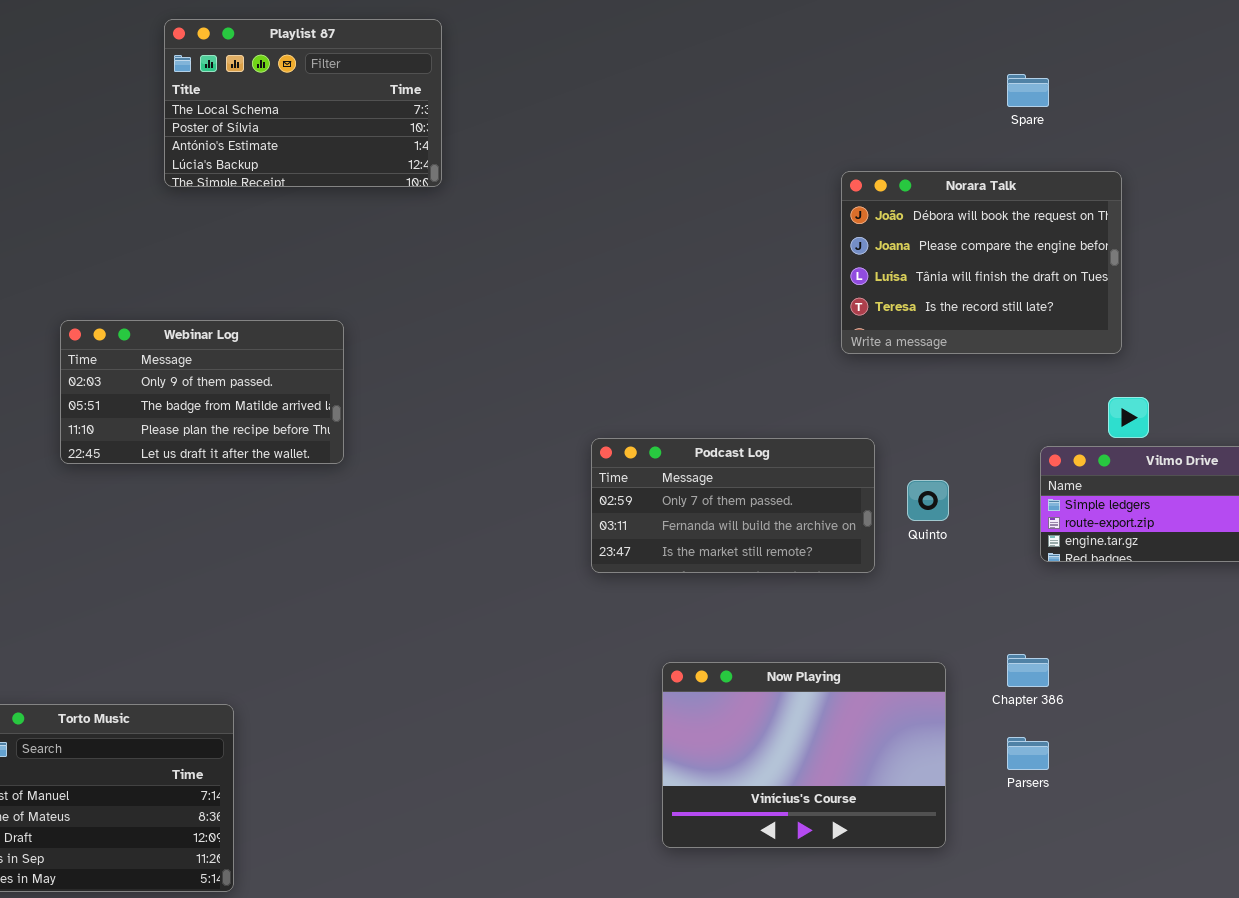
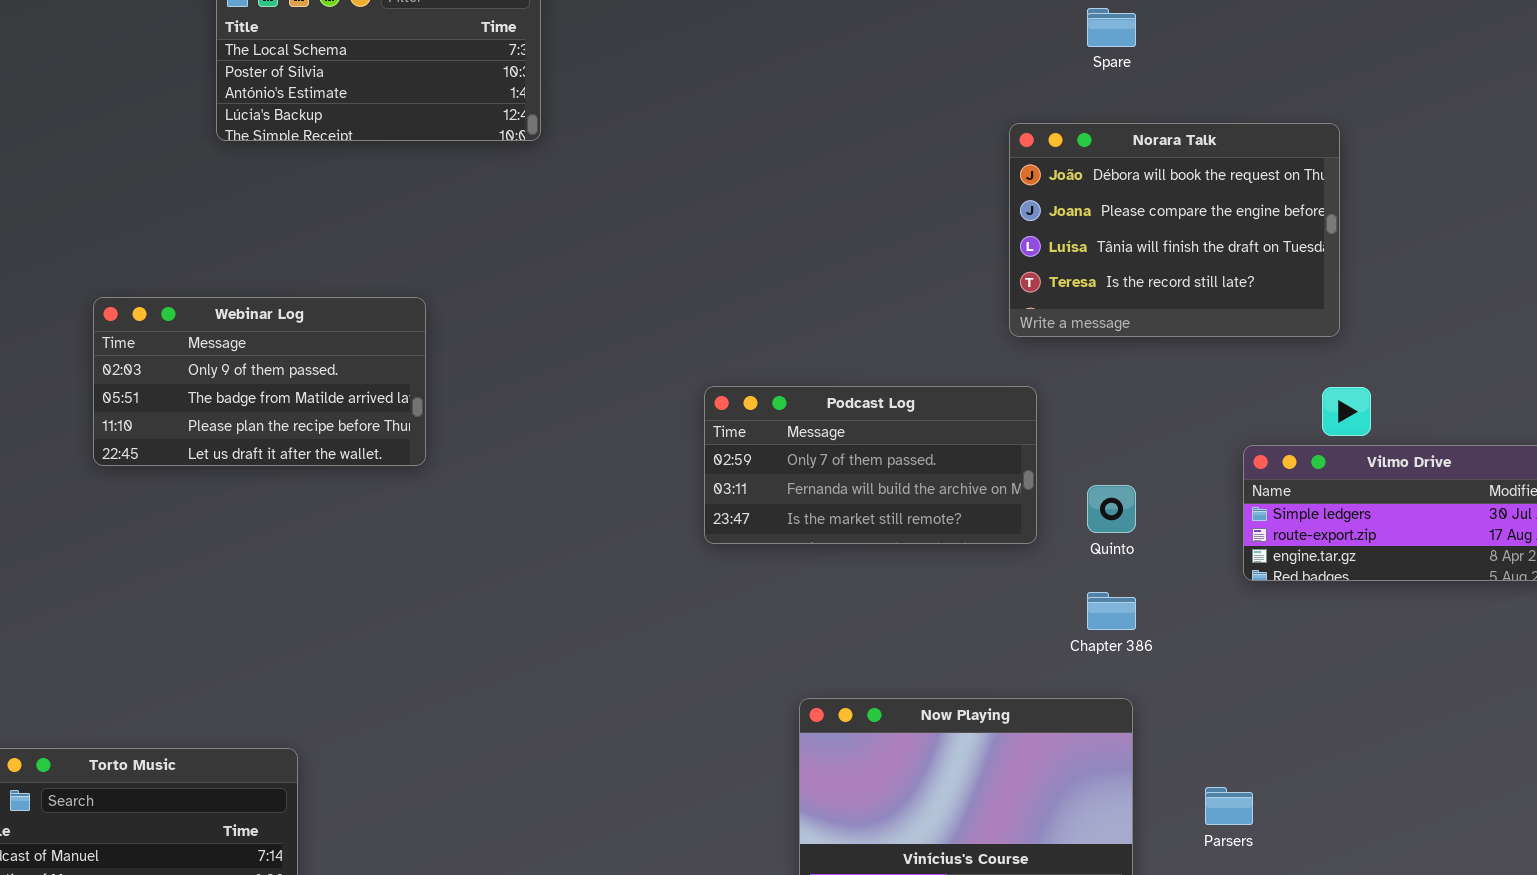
Spare: [1007,74,1049,107] -> [1087,8,1136,47], moved
Podcast Log: [591,438,875,573] -> [704,386,1037,544], moved
Chapter 386: [1007,654,1049,687] -> [1087,592,1136,630], moved

